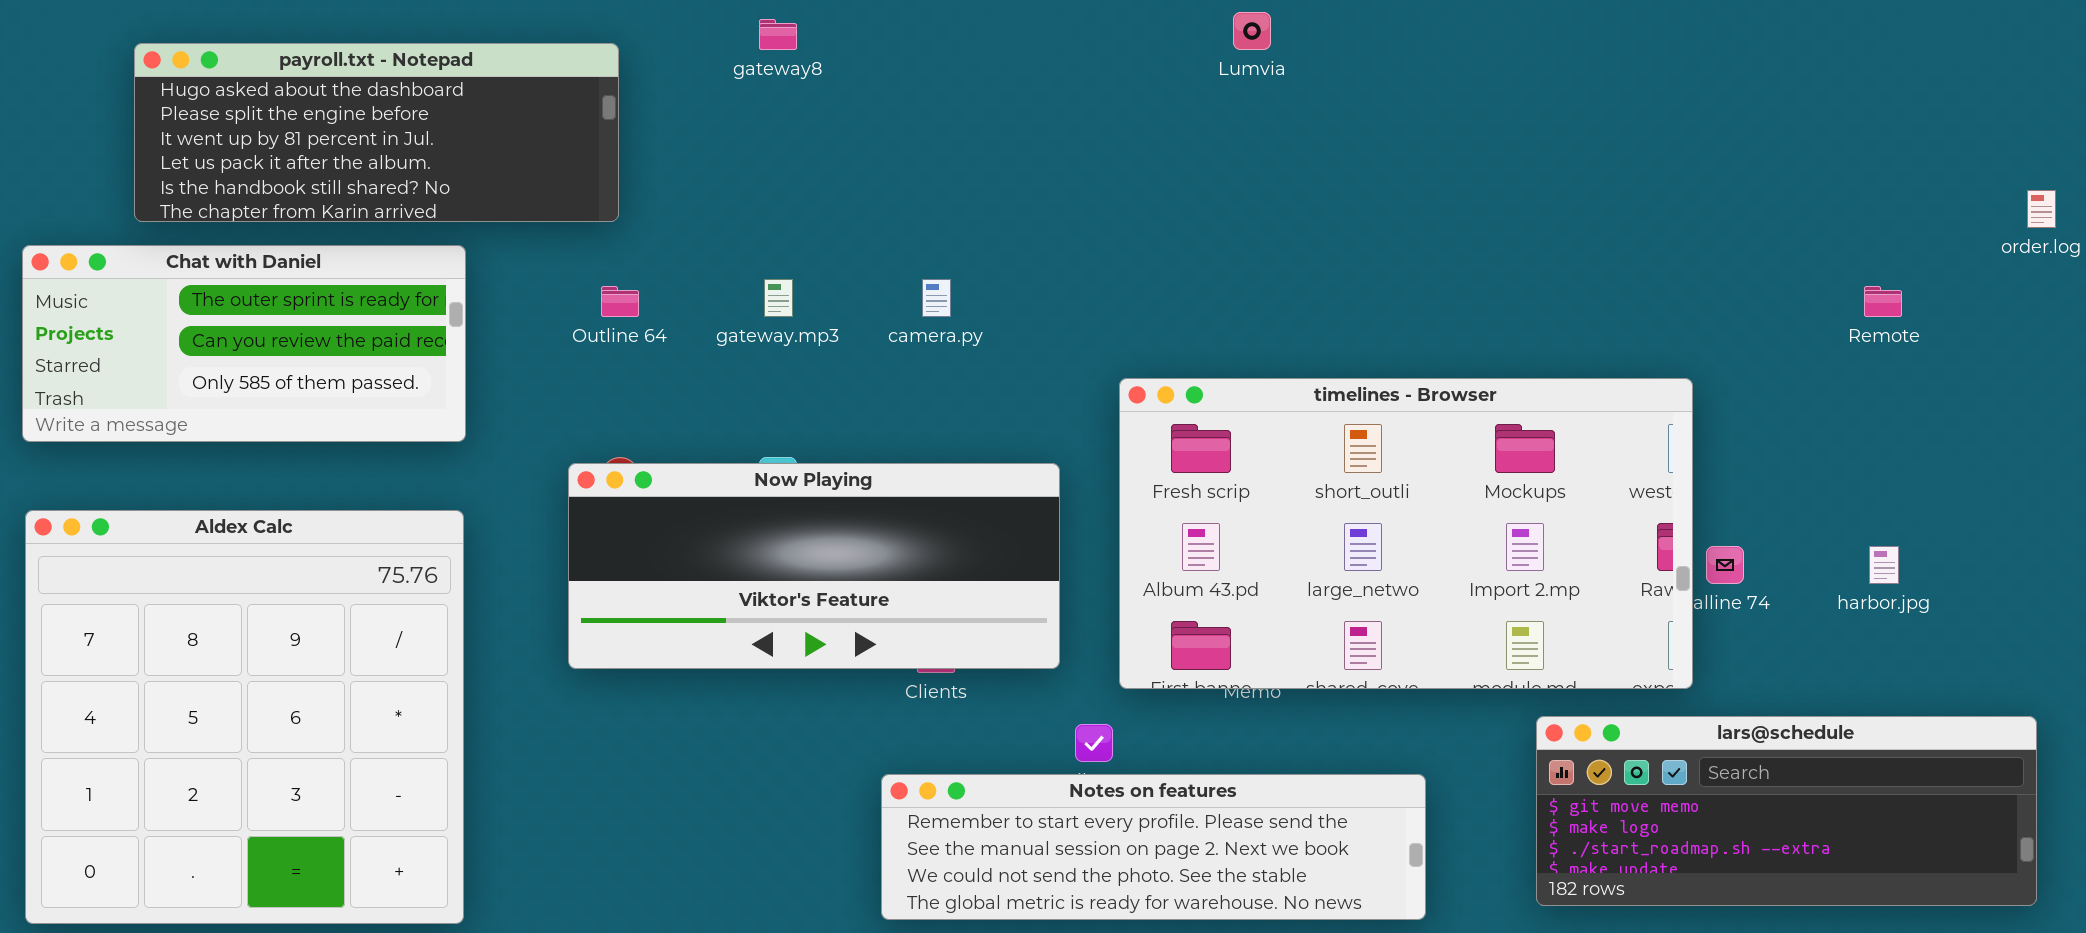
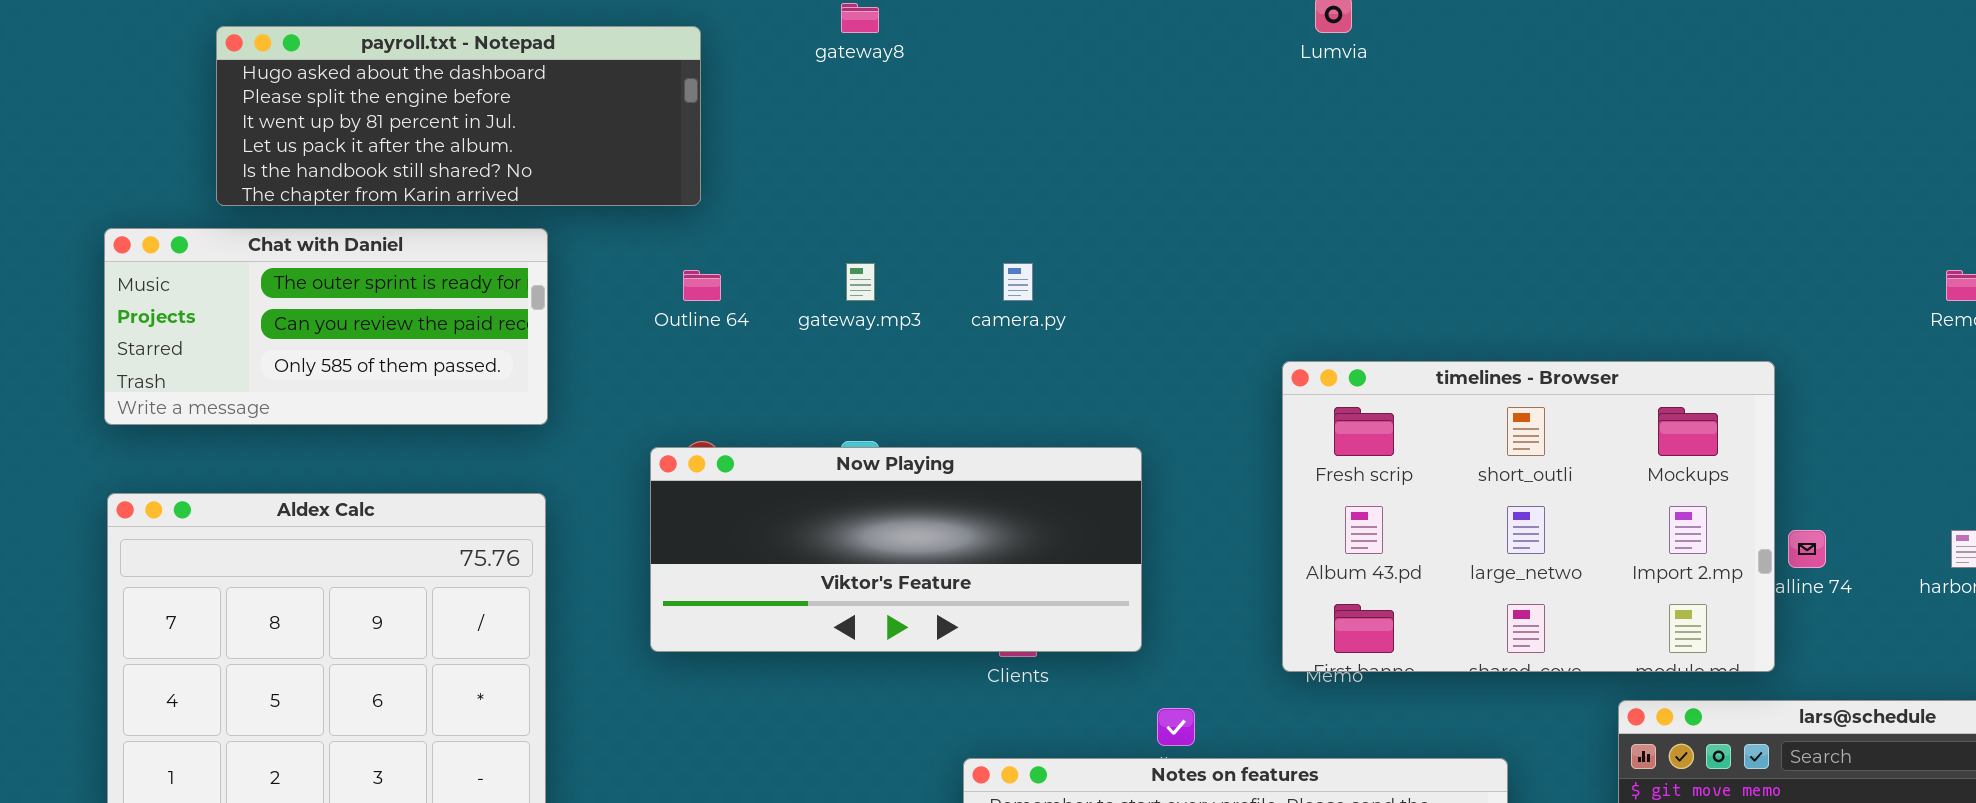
timelines - Browser: [1119,378,1693,689] -> [1282,361,1775,672], resized

